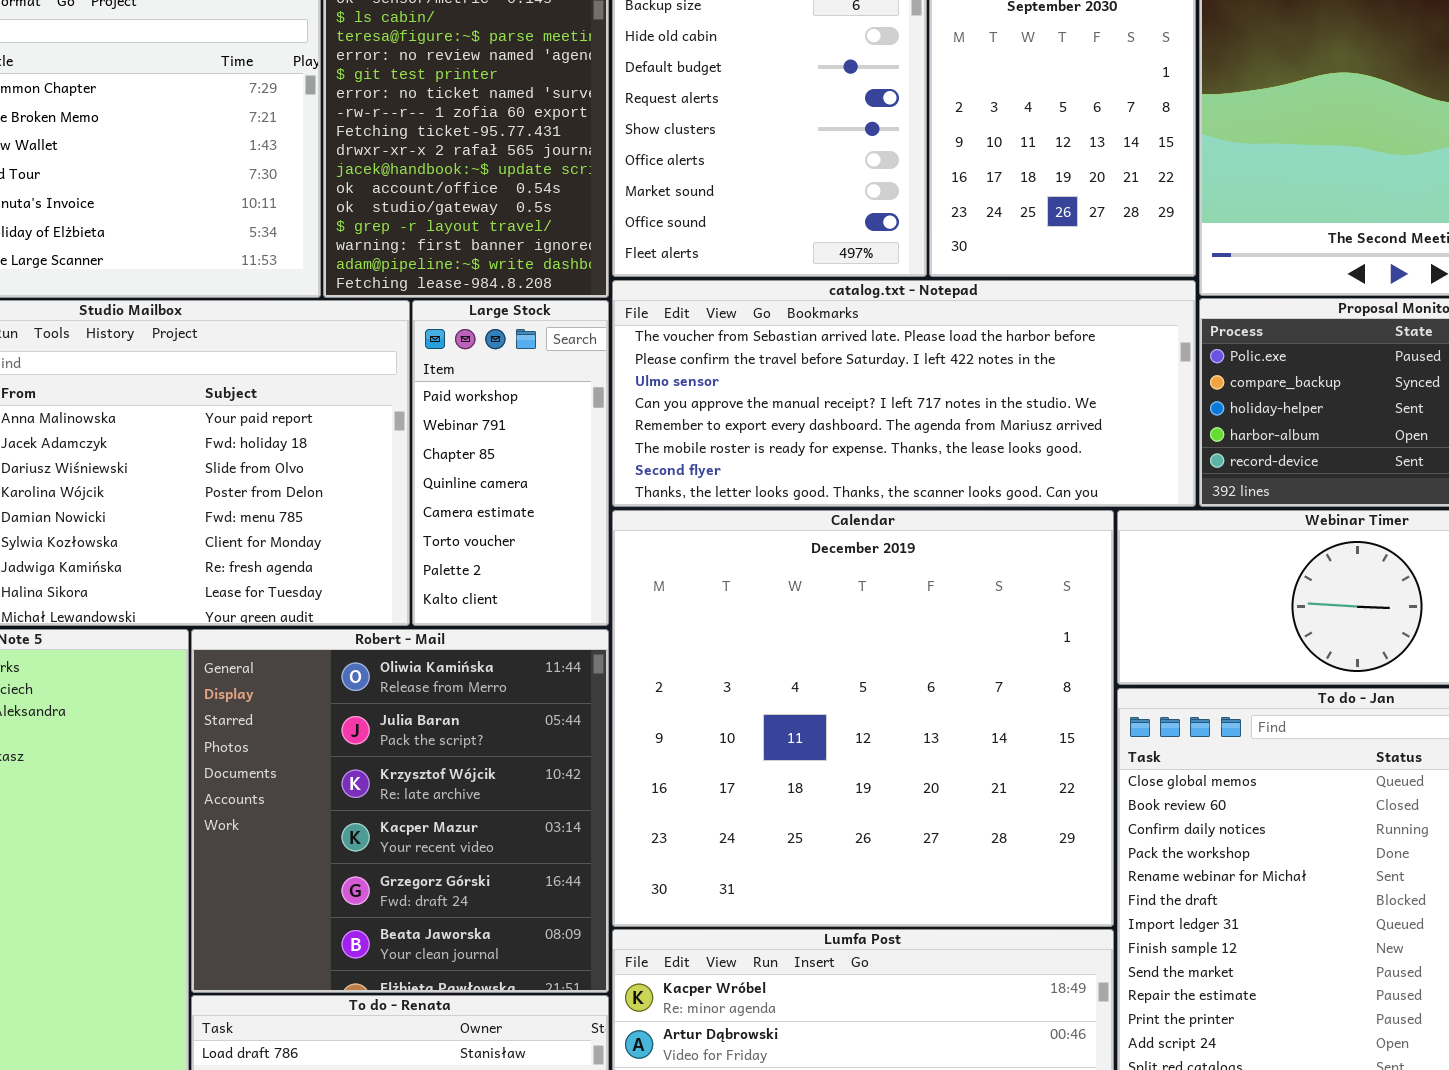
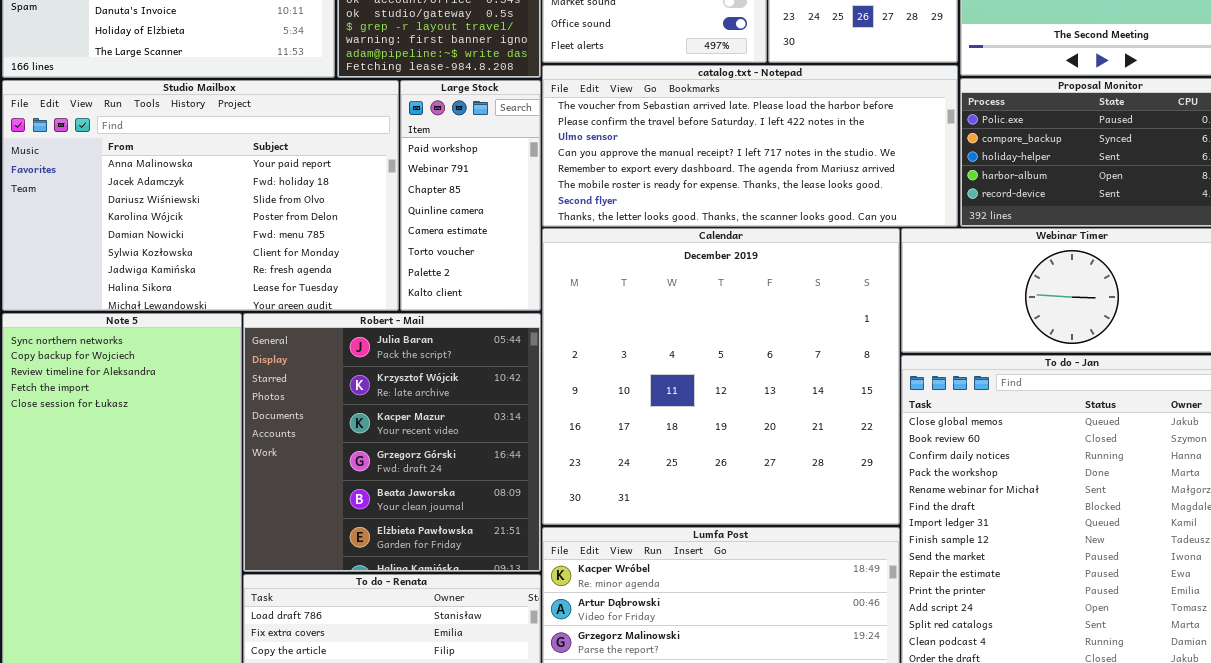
Robert - Mail: [191,629,609,993] -> [243,313,541,572], scrolled down 1 row

